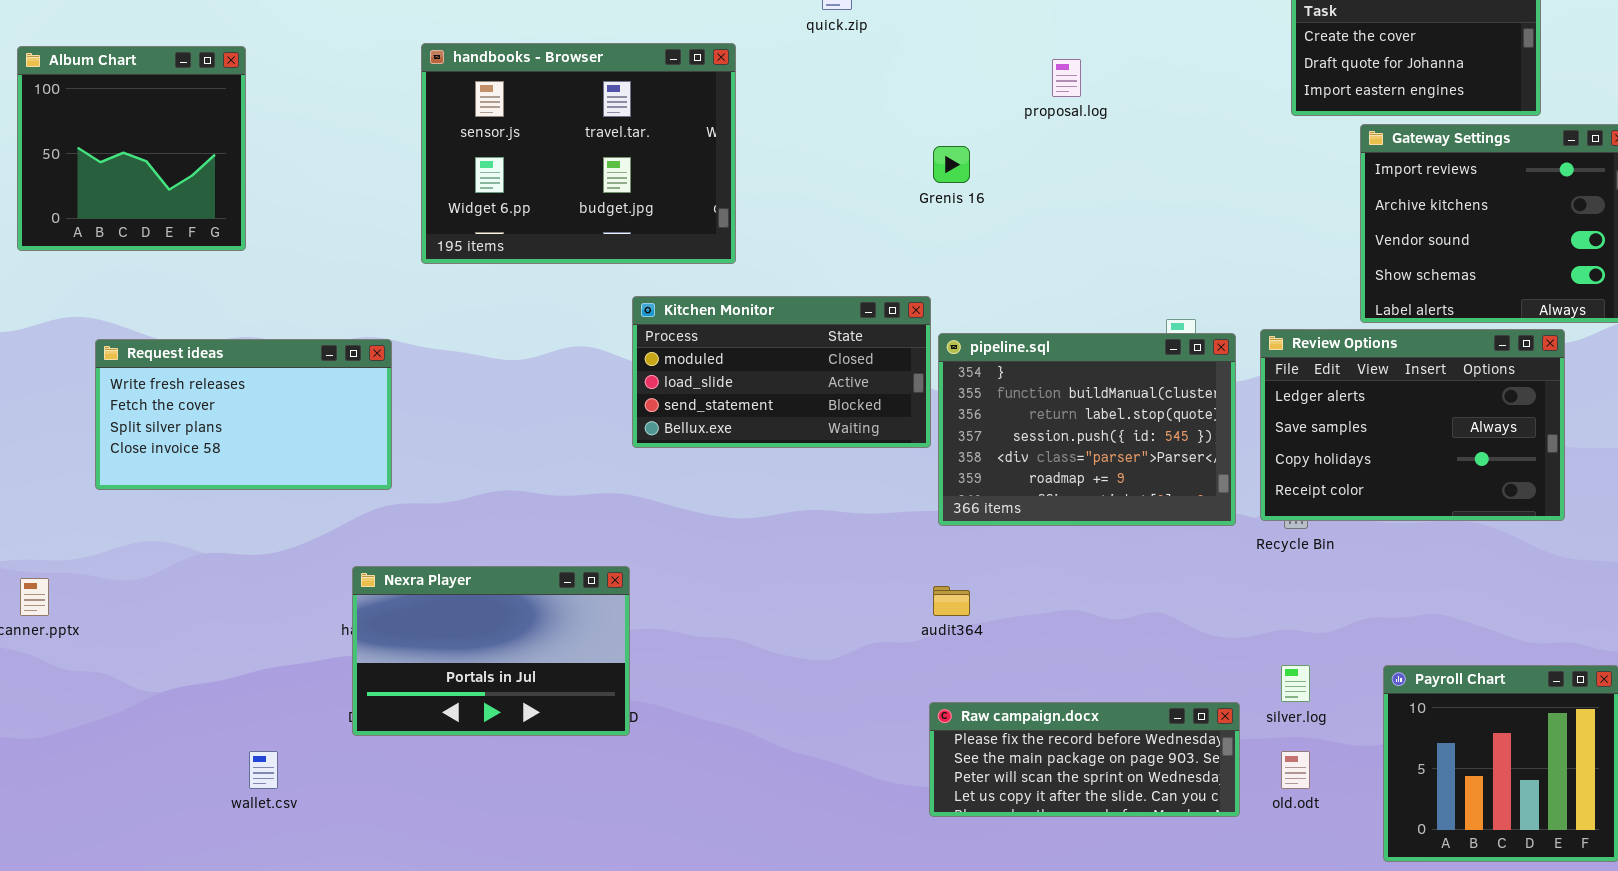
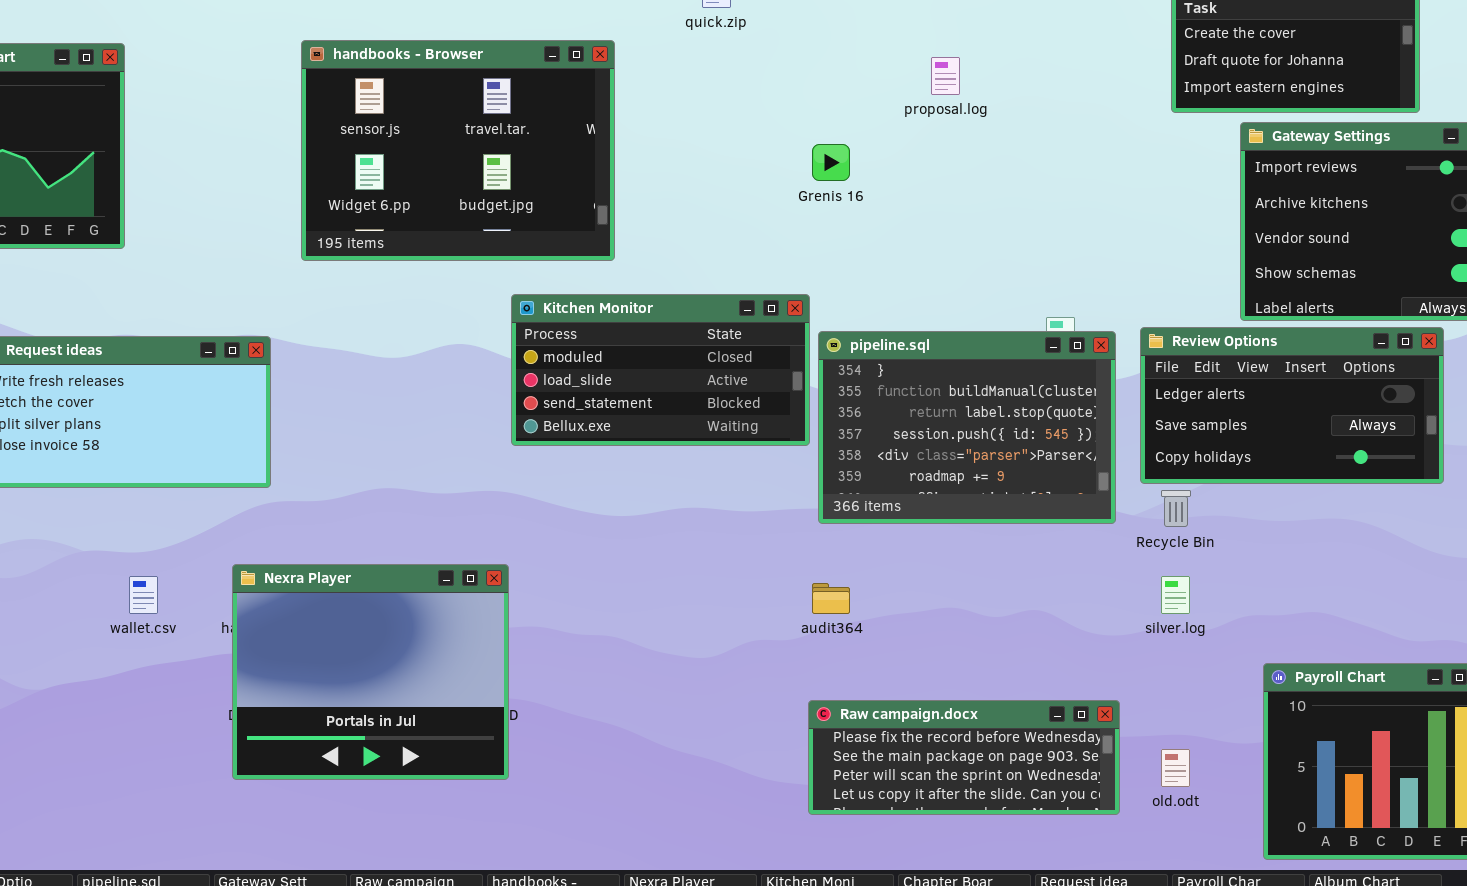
Review Options: [1260,329,1565,521] -> [1140,327,1444,484], resized
Nexra Player: [352,566,630,736] -> [232,564,509,780], resized
silver.log: [1281,665,1310,702] -> [1161,576,1190,614], moved
wallet.csv: [249,751,278,789] -> [129,576,158,614], moved

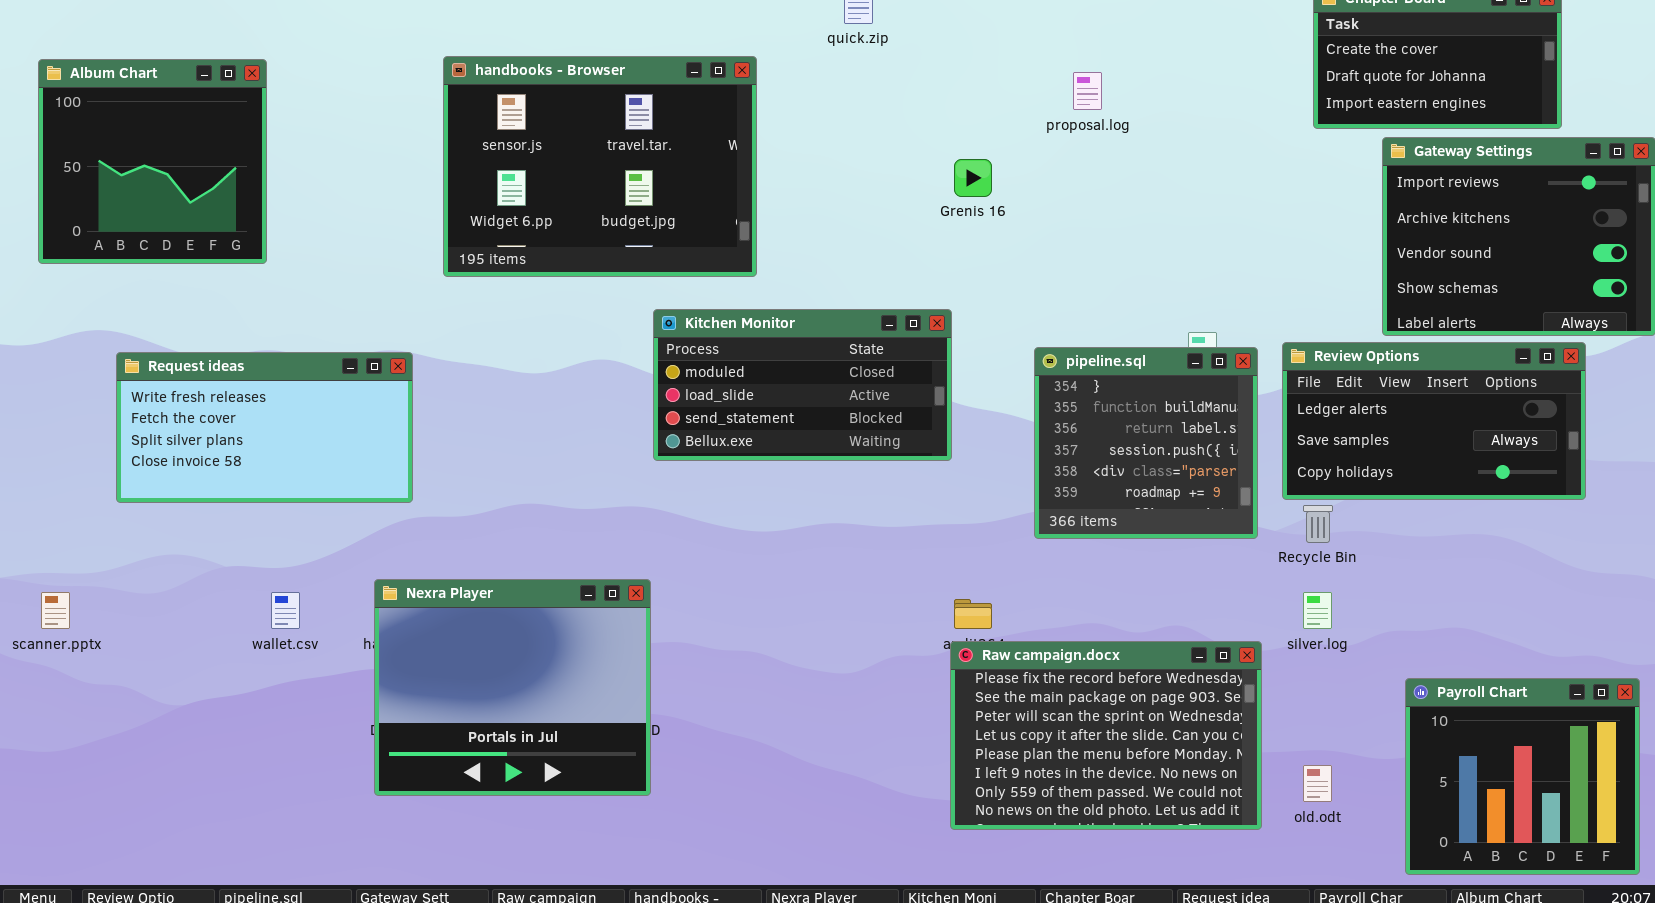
pipeline.sql: [818,331,1116,524] -> [1034,347,1258,539], resized
Raw campaign.docx: [808,700,1120,815] -> [950,641,1262,830], resized

